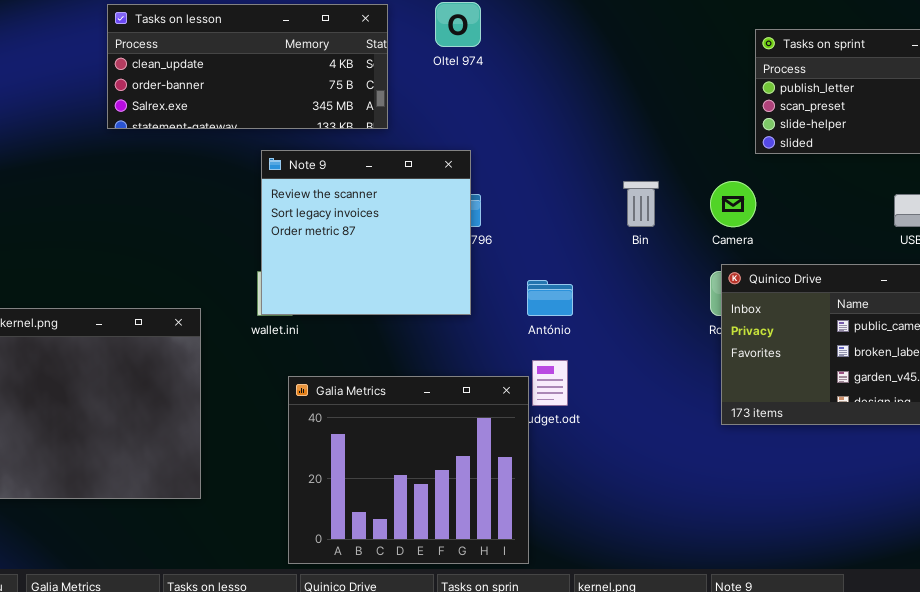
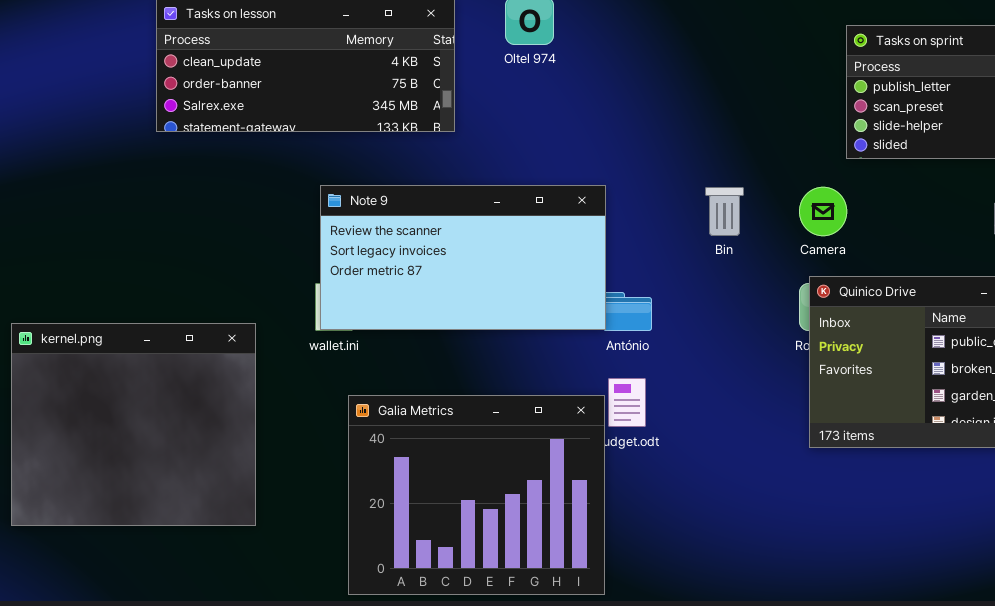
Note 9: [261,150,471,315] -> [320,185,606,330], resized

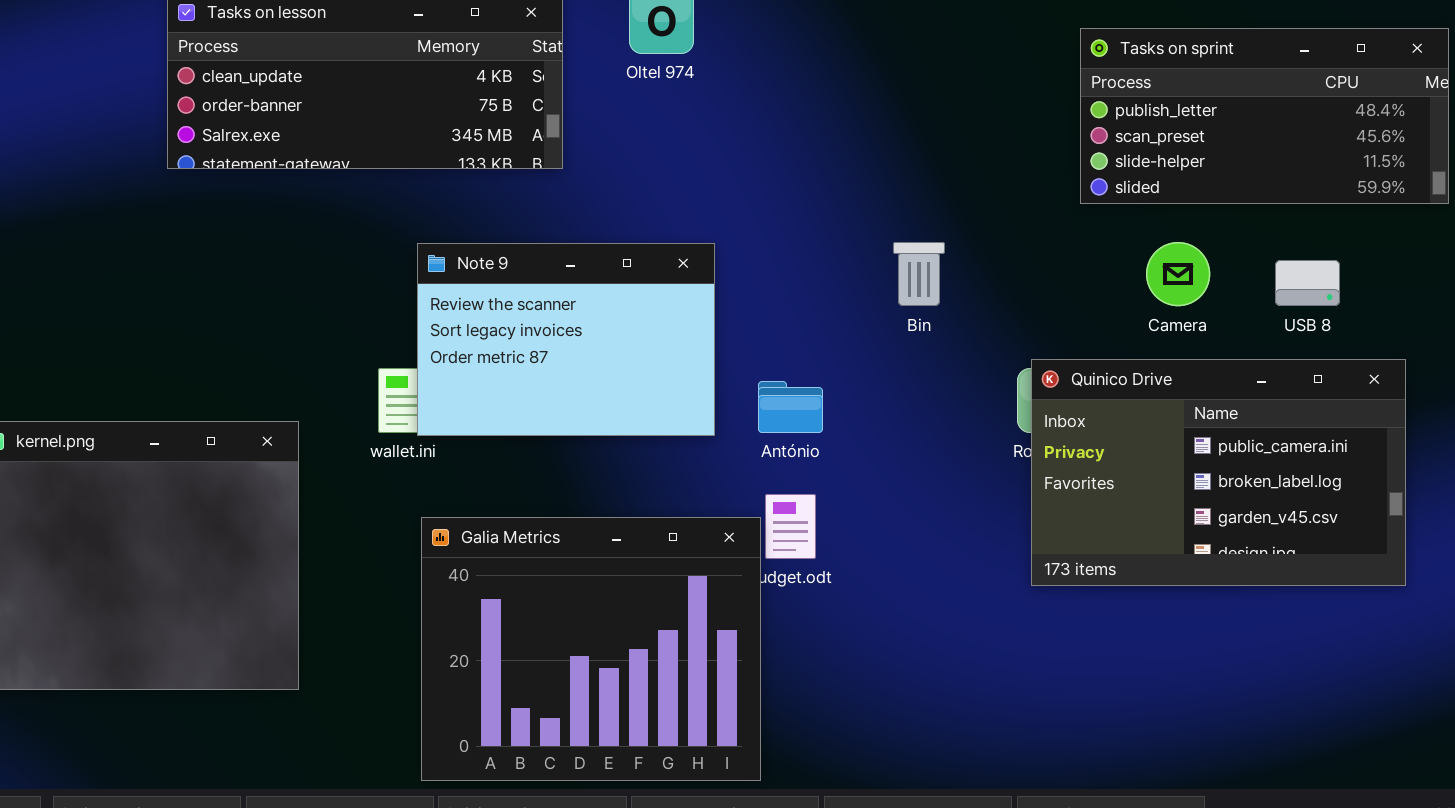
Note 9: [320,185,606,330] -> [417,243,715,436], moved, resized
Camera: [799,187,847,236] -> [1146,242,1210,306], moved

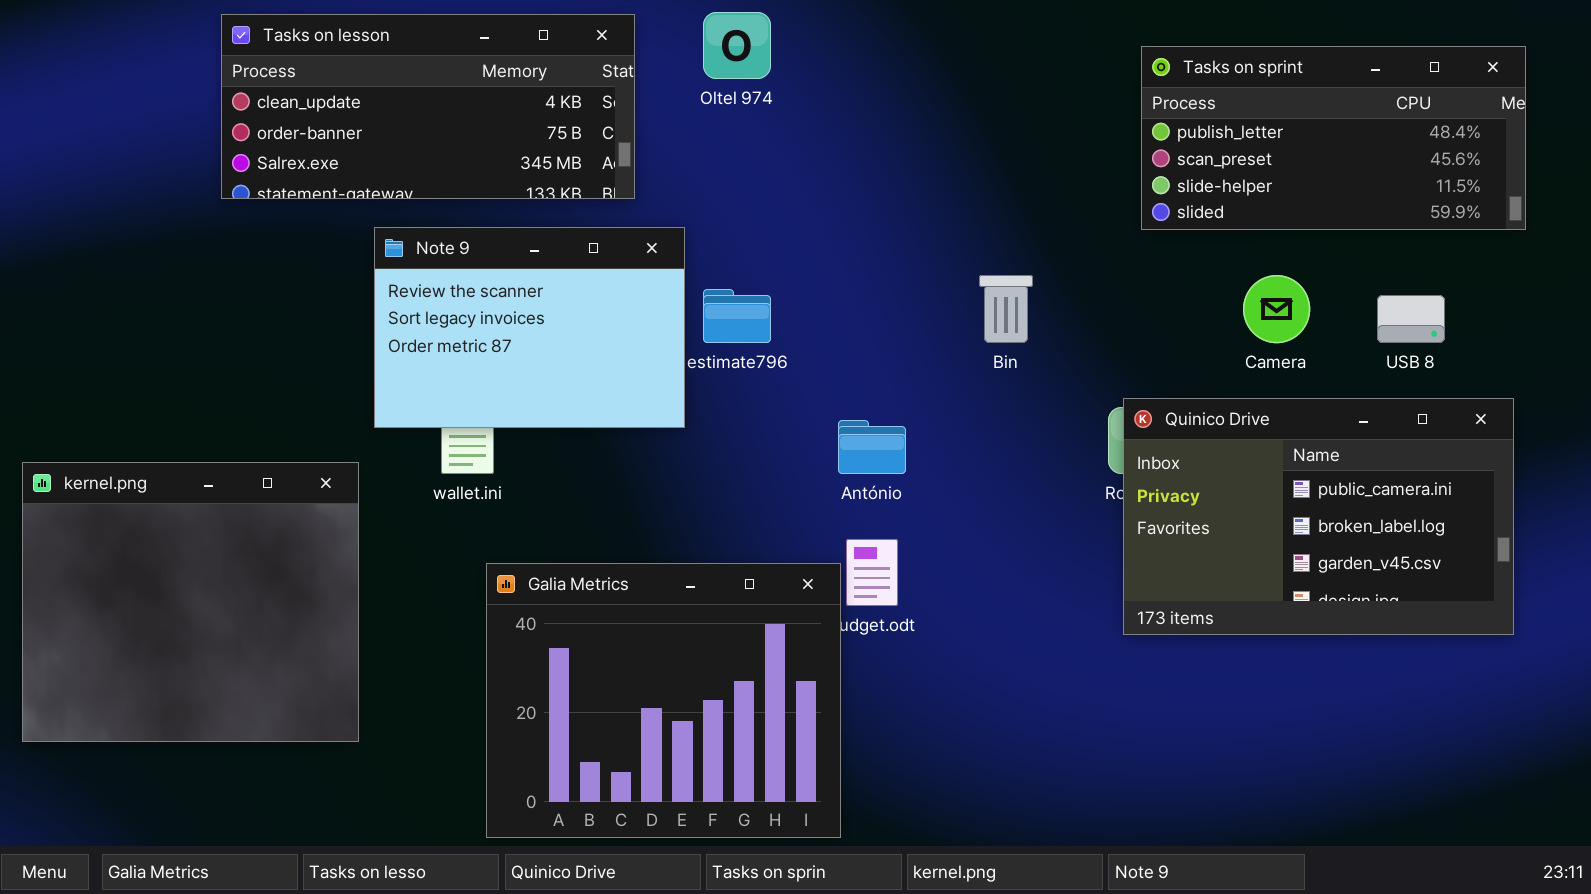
Tasks on sprint: [1080,28,1449,204] -> [1141,46,1526,230], moved
Note 9: [417,243,715,436] -> [374,227,685,428], moved

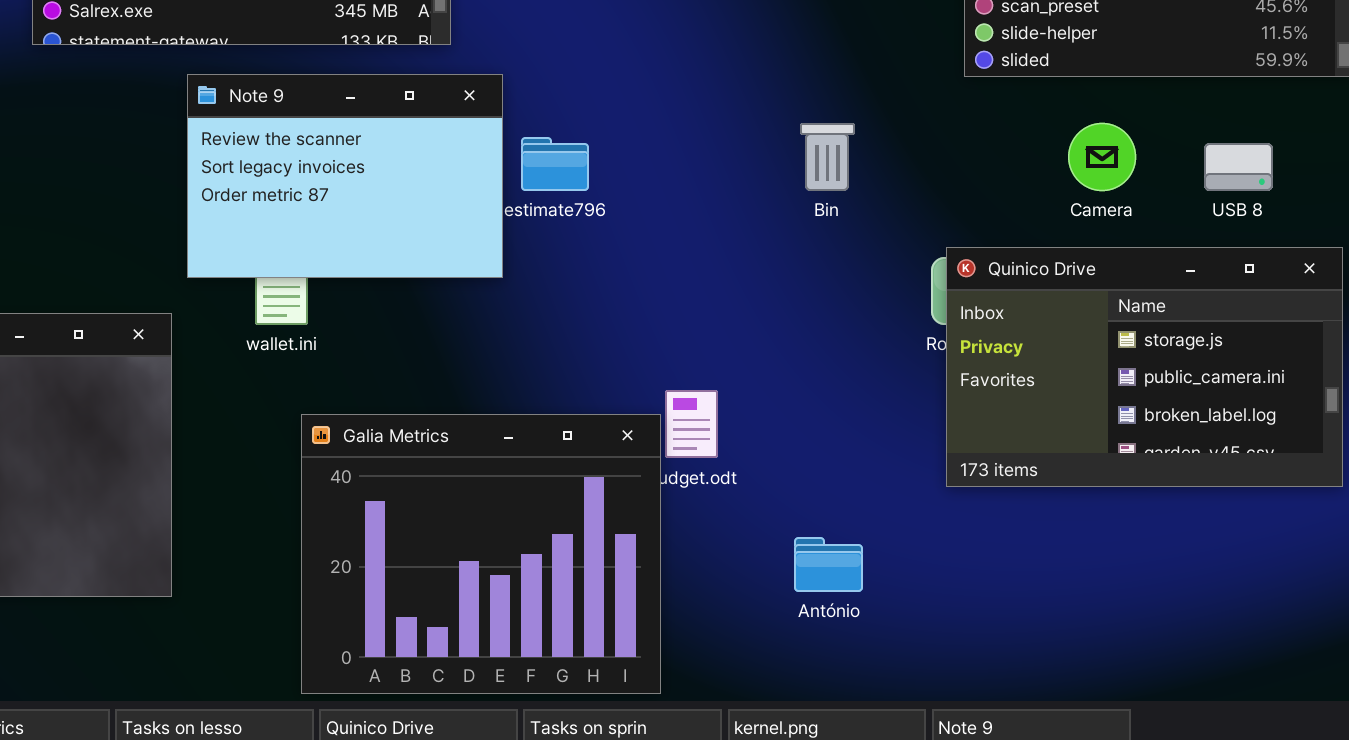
Quinico Drive: [1123,398,1514,635] -> [946,247,1343,487], scrolled up 1 row
António: [838,420,906,474] -> [794,537,863,592], moved

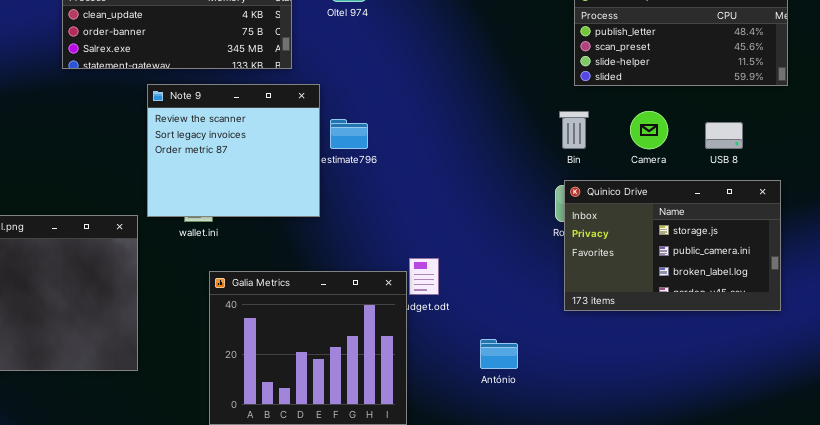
Note 9: [187,74,503,278] -> [147,84,320,217], resized
Bin: [800,123,855,191] -> [559,111,589,149], moved

